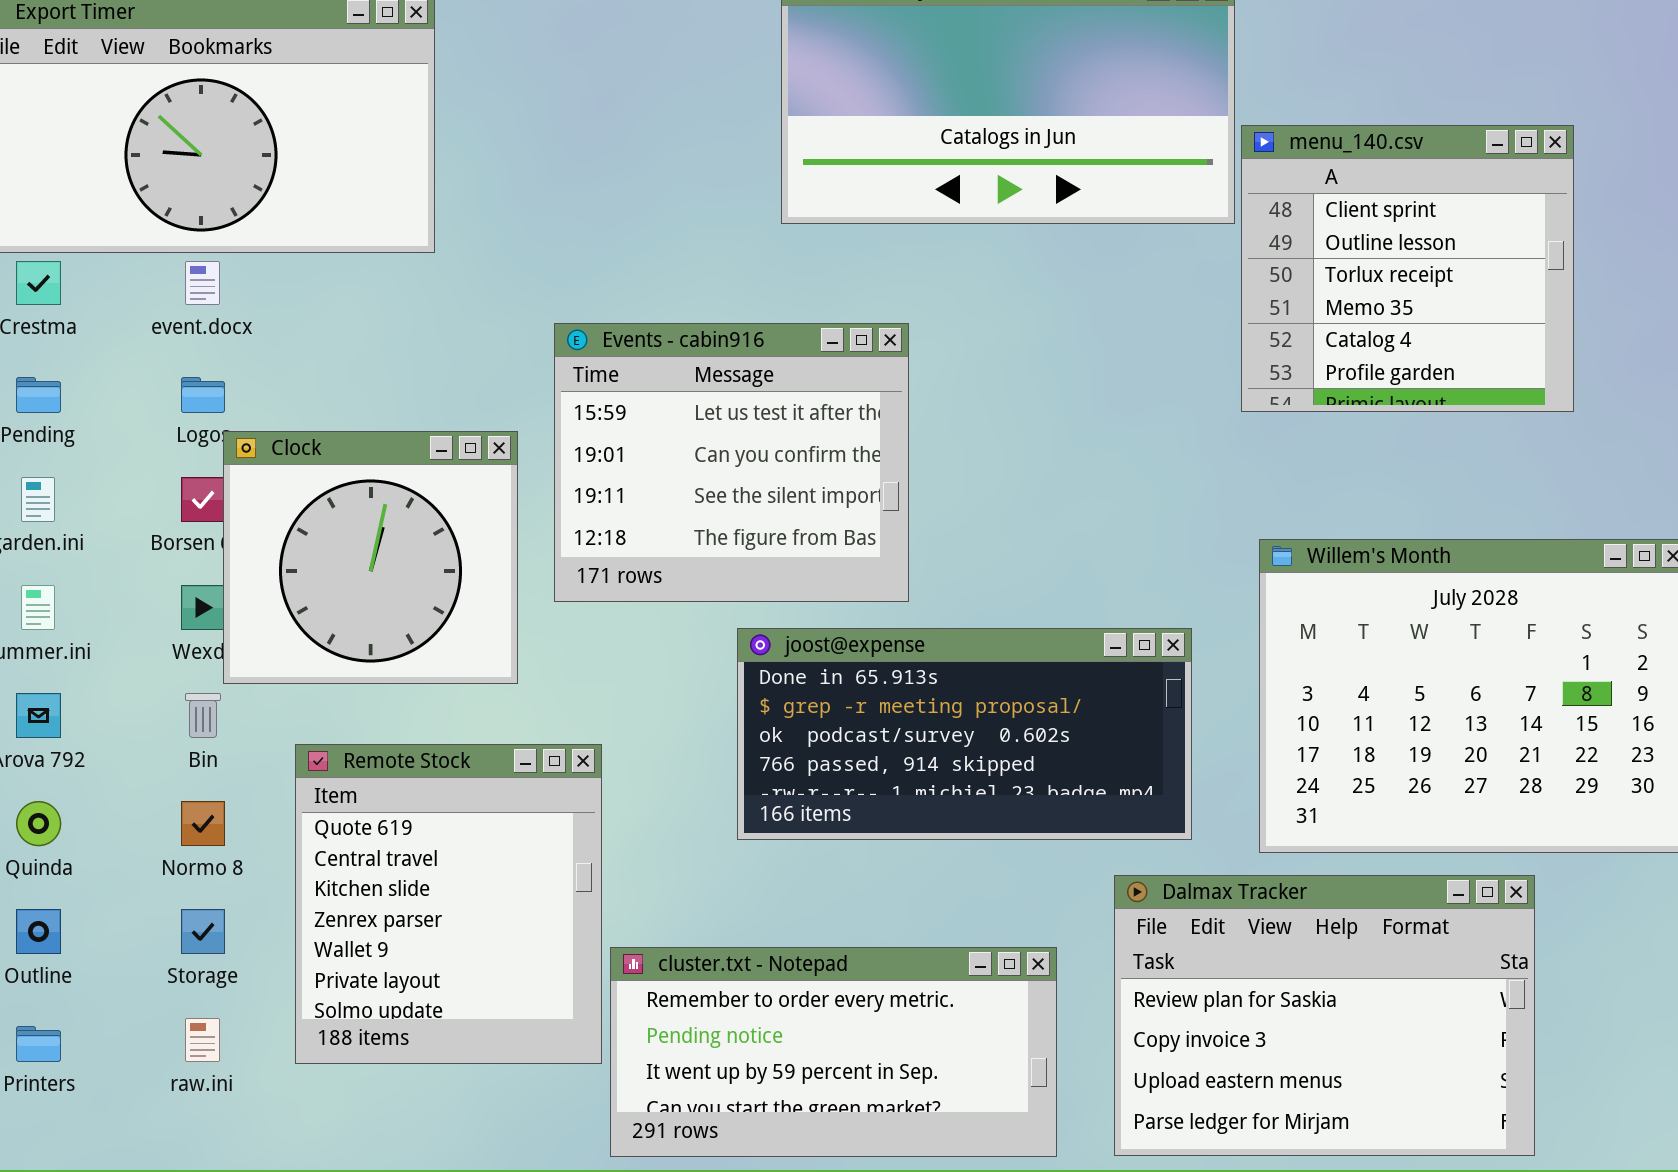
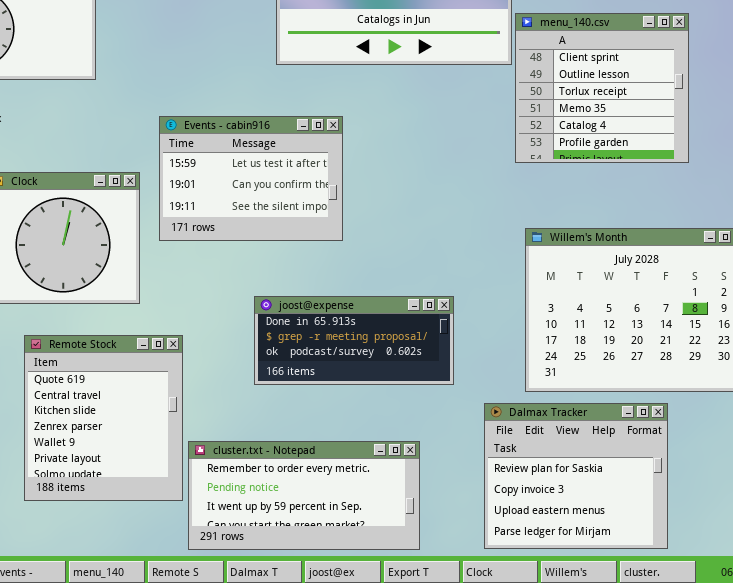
Events - cabin916: [554,323,909,602] -> [159,116,343,241], resized
joost@expense: [737,628,1192,840] -> [254,296,454,385], resized
Dalmax Tracker: [1114,875,1535,1156] -> [484,403,668,549], resized

